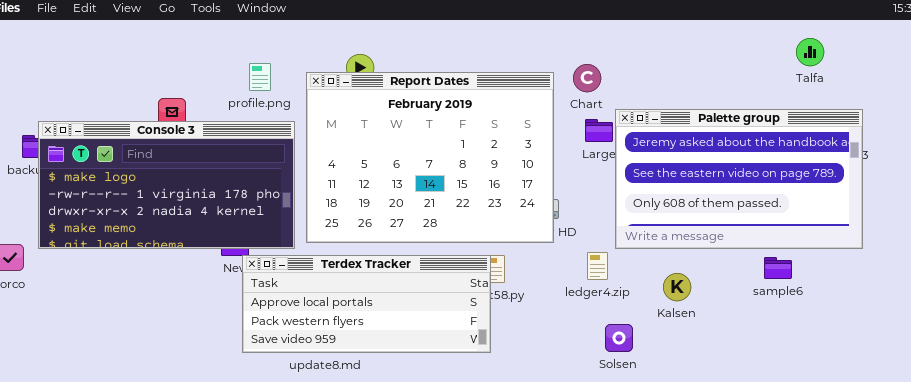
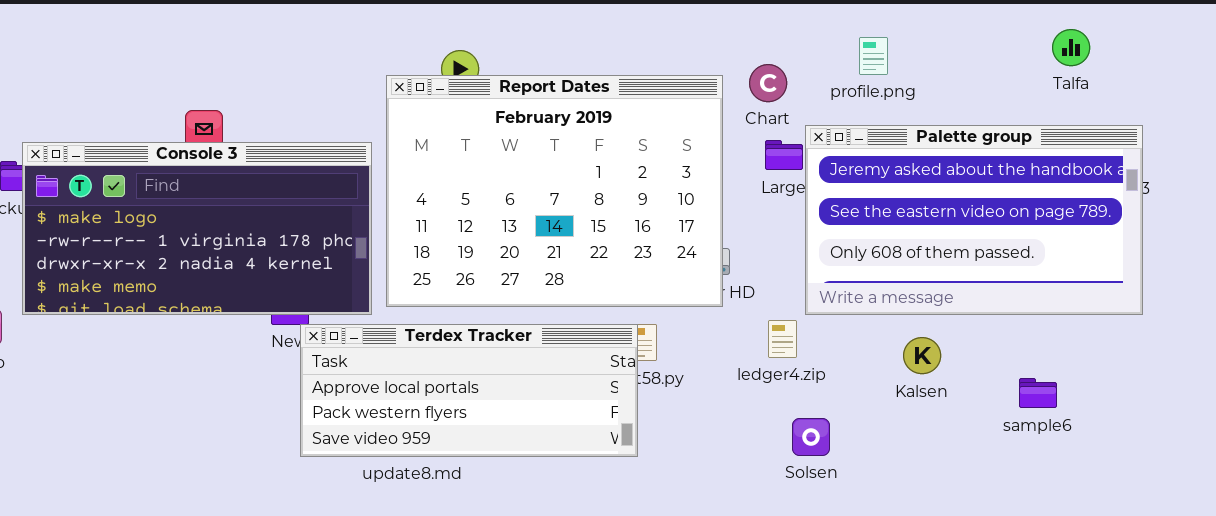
profile.png: [249,63,271,91] -> [859,37,888,75], moved
sample6: [764,257,792,279] -> [1019,378,1057,408], moved
Kalsen: [663,273,691,301] -> [903,337,941,374], moved

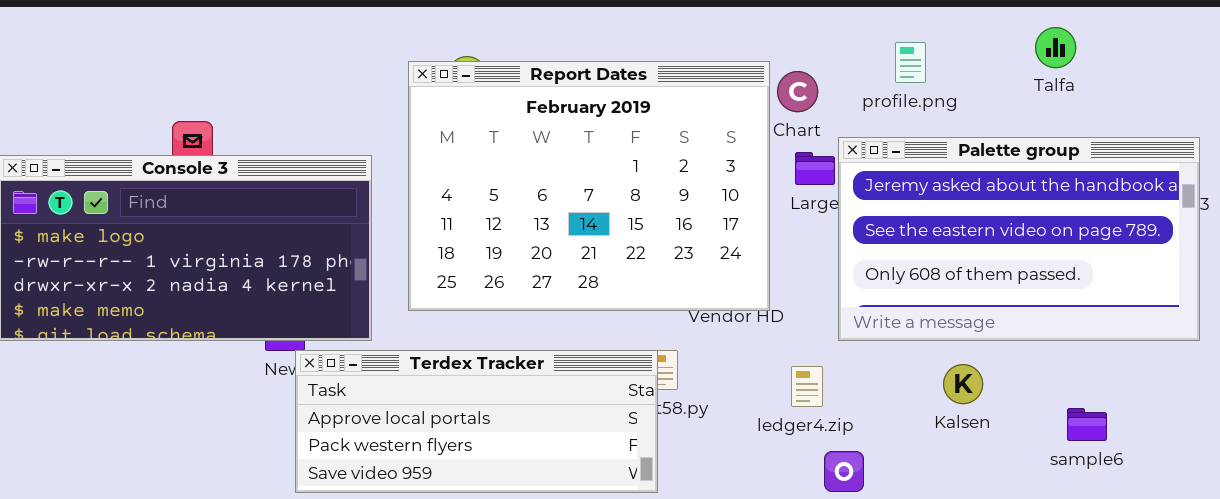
Talfa: [1052,29,1090,66] -> [1035,27,1076,68], moved
Report Dates: [386,75,723,307] -> [408,61,770,311], moved
ledger4.zip: [768,320,797,358] -> [791,366,823,407], moved

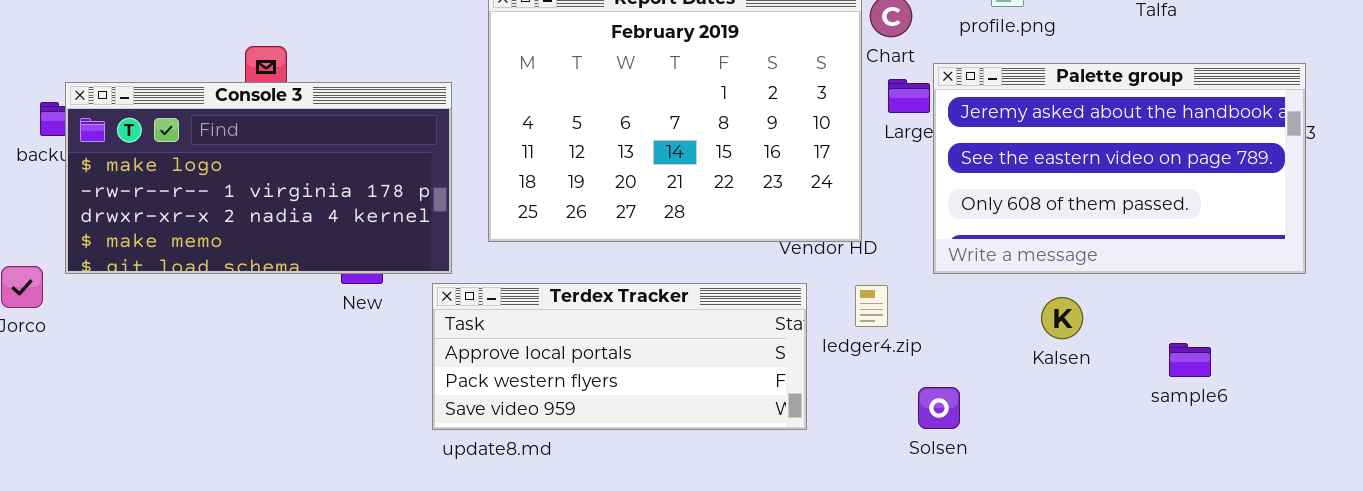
Terdex Tracker: [295,350,658,493] -> [432,283,807,430], moved
ledger4.zip: [791,366,823,407] -> [855,285,888,327], moved

